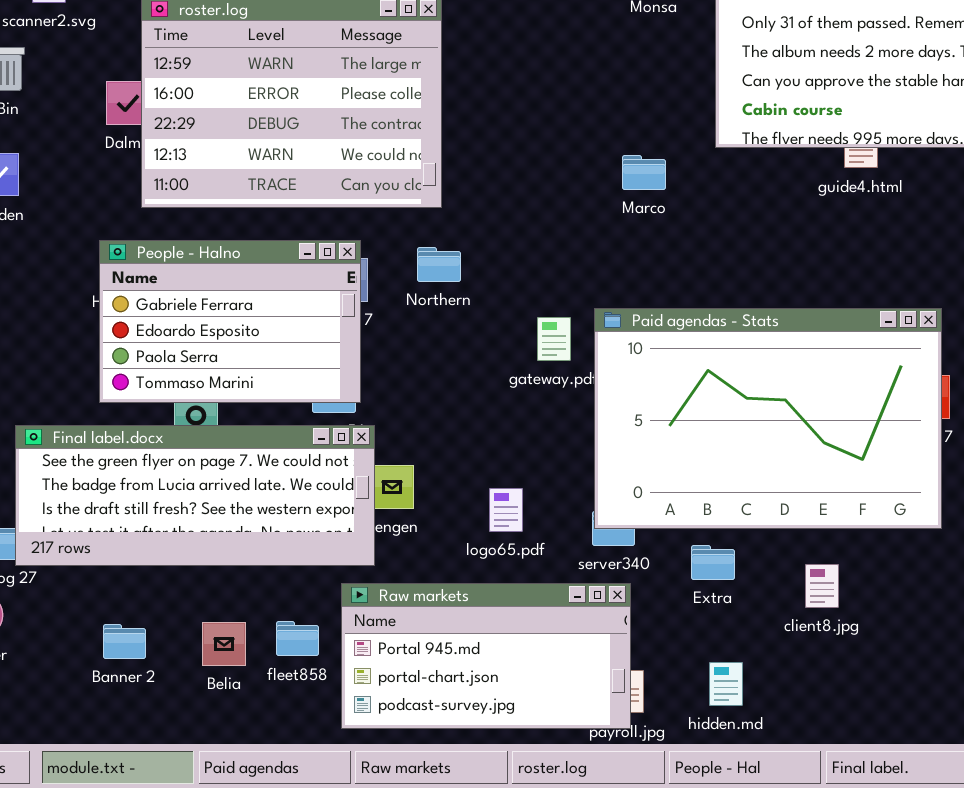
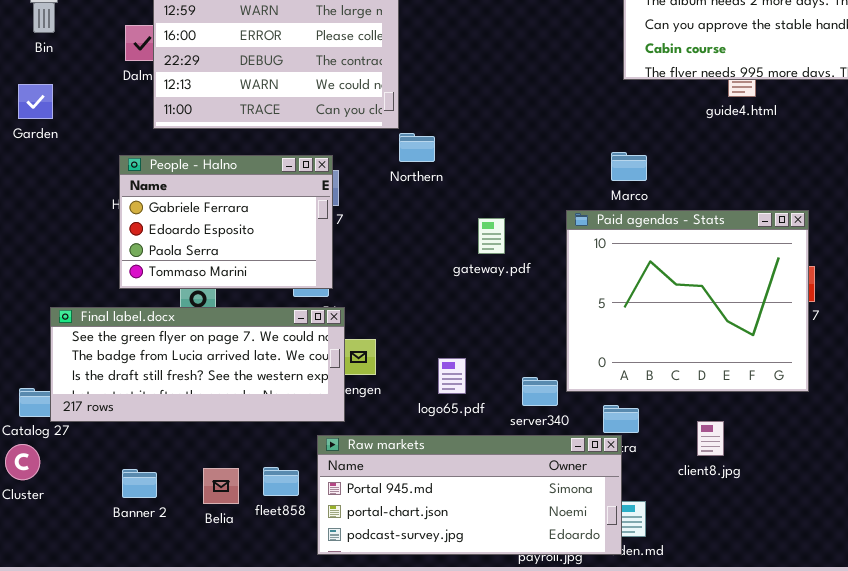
Marco: [622,155,666,190] -> [611,152,647,181], moved
Northern: [417,247,461,282] -> [399,133,435,162], moved
Paid agendas - Stats: [594,308,942,529] -> [566,210,809,392], resized
Raw markets: [341,583,631,729] -> [317,435,622,555], resized

